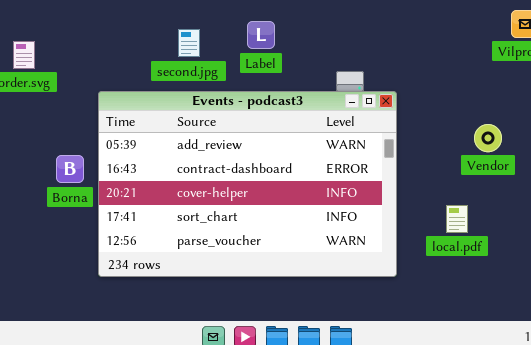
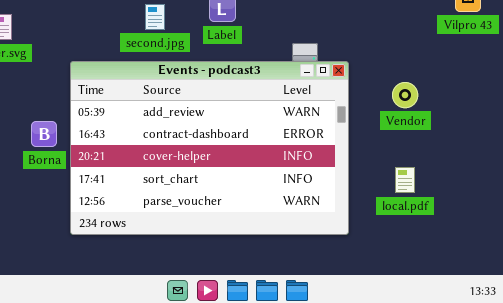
Vendor: [474,124,502,152] -> [392,82,418,108], moved

